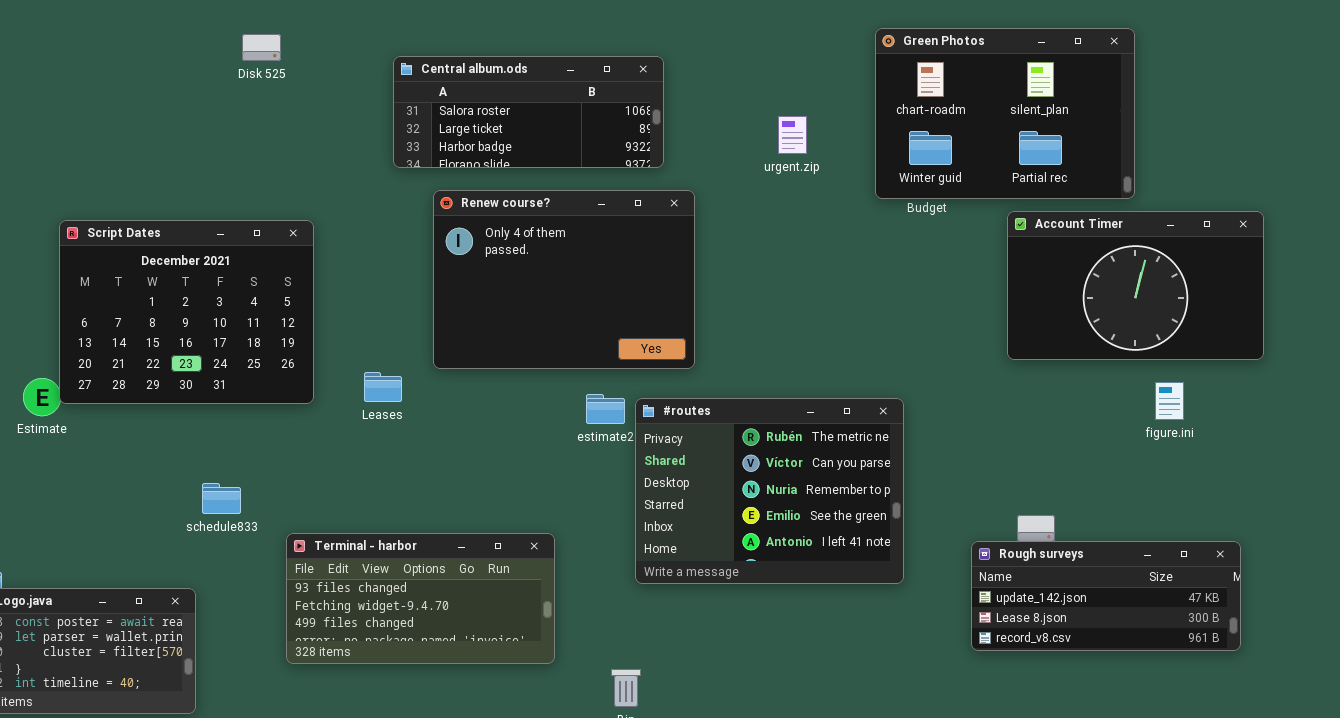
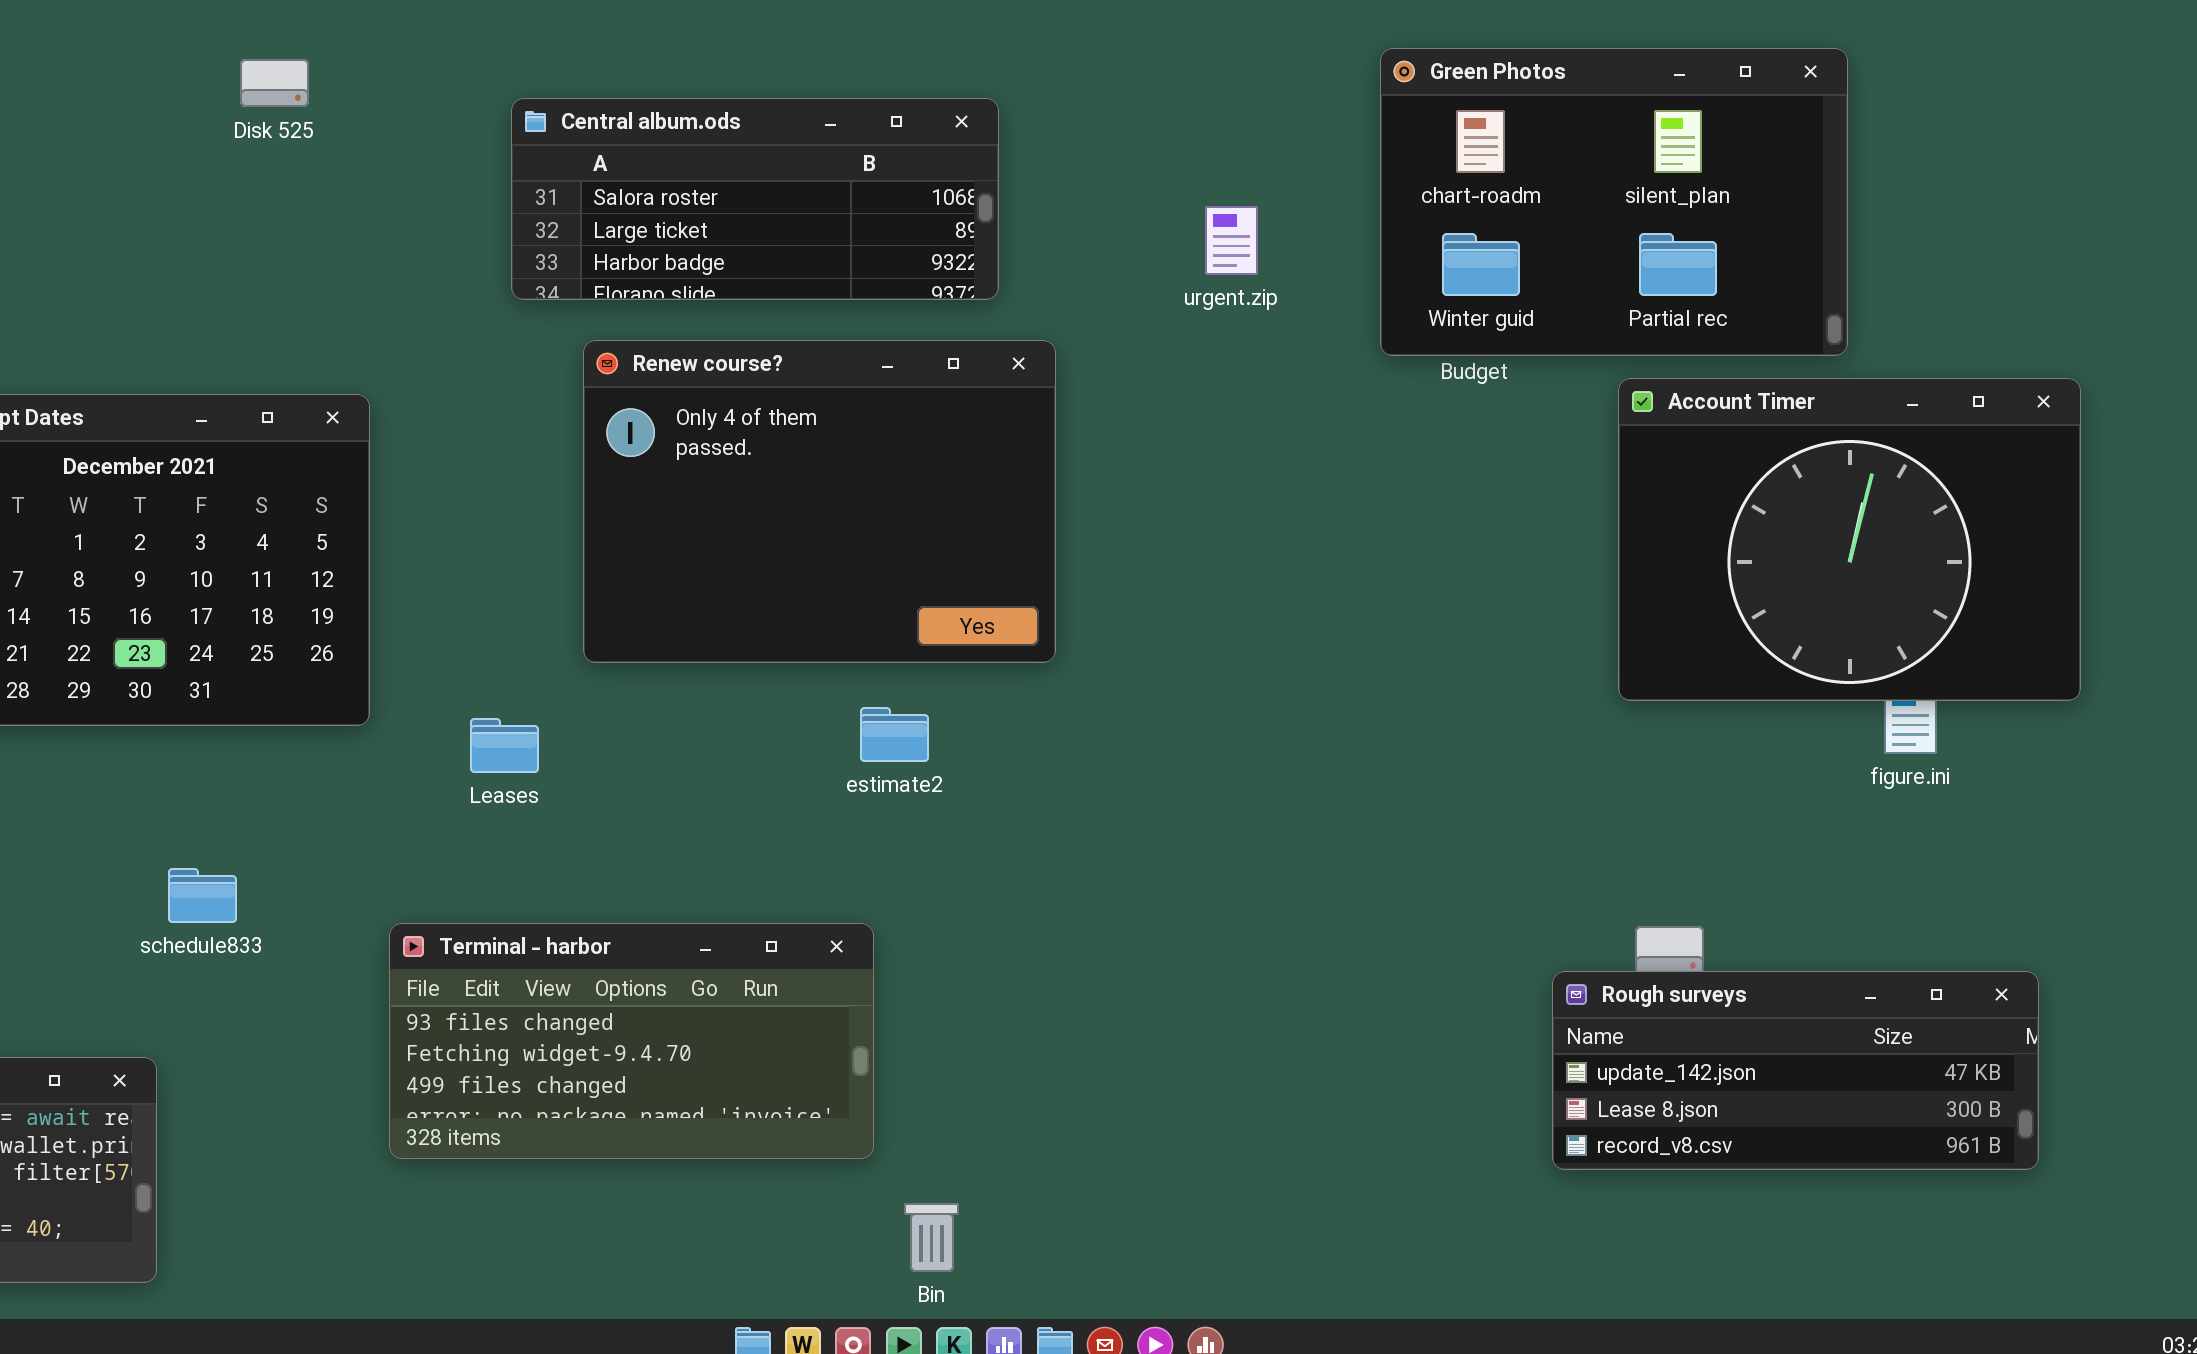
Account Timer: [1007,211,1264,360] -> [1618,378,2081,701], resized
Leases: [364,372,402,402] -> [470,718,539,773], moved
#routes: [635,398,904,584] -> none, closed
Terminal - harbor: [286,533,555,664] -> [389,923,874,1159], moved

